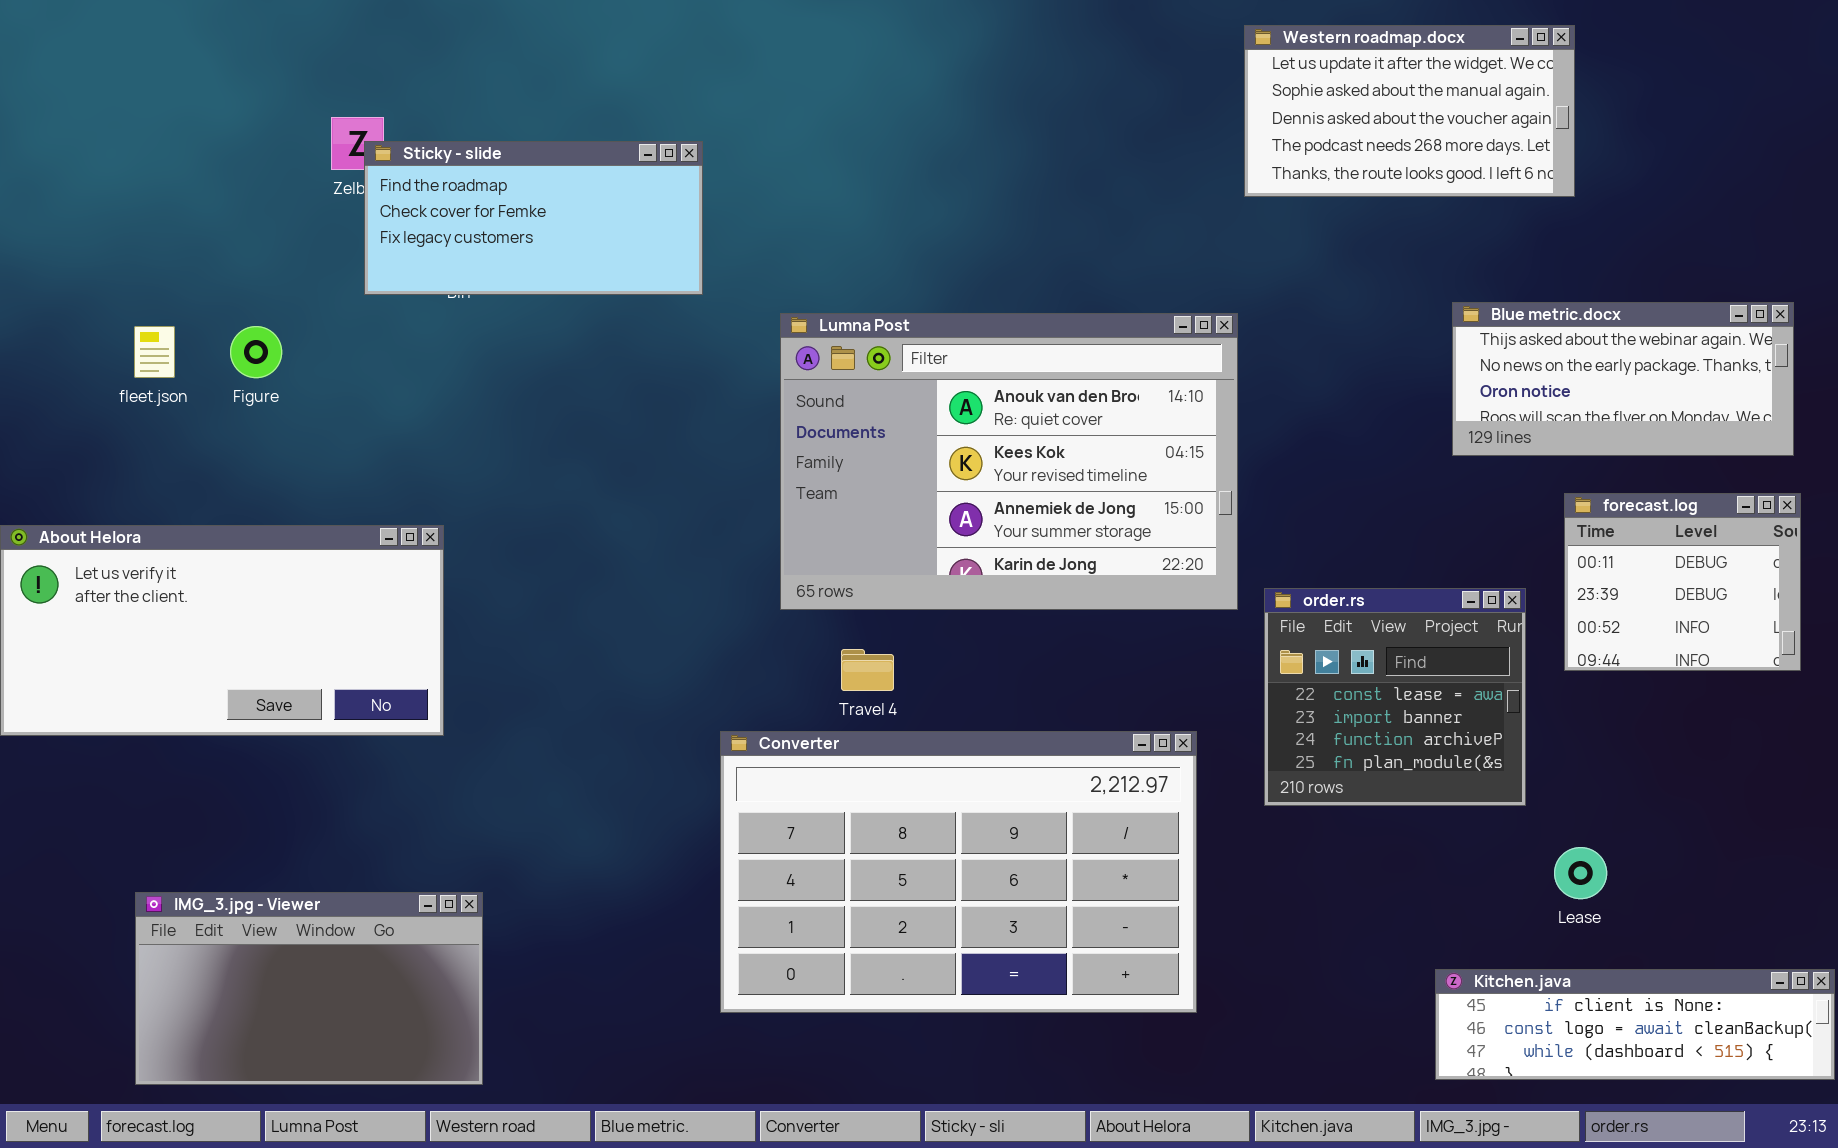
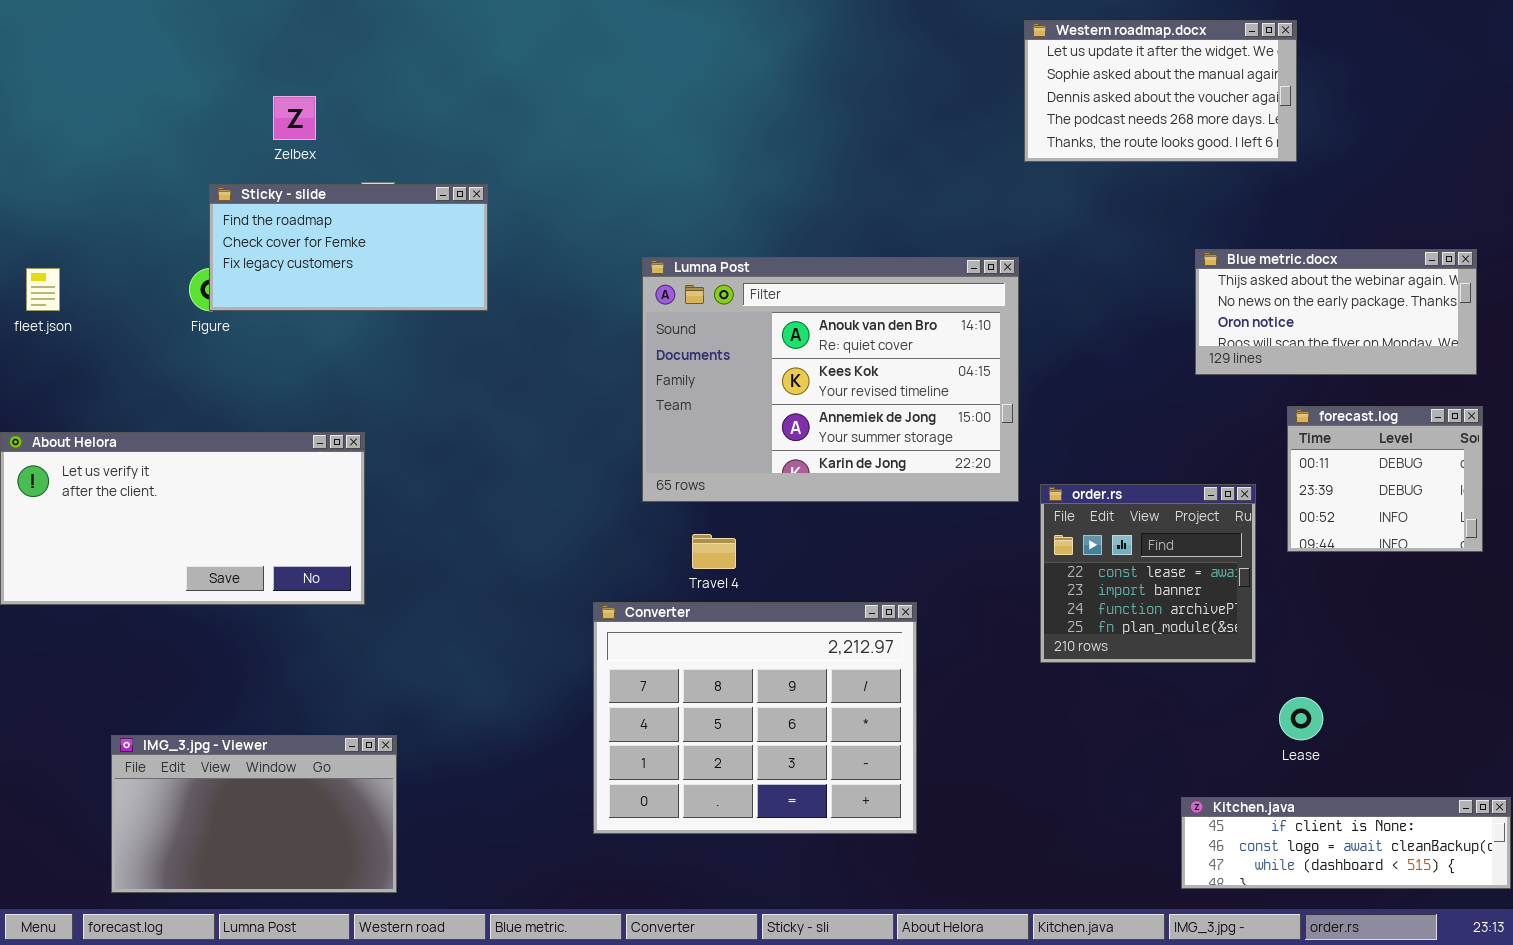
Sticky - slide: [364,141,703,295] -> [209,184,488,311], moved
fleet.json: [134,326,175,378] -> [26,268,60,311], moved
Converter: [720,731,1197,1013] -> [593,602,917,834], resized

